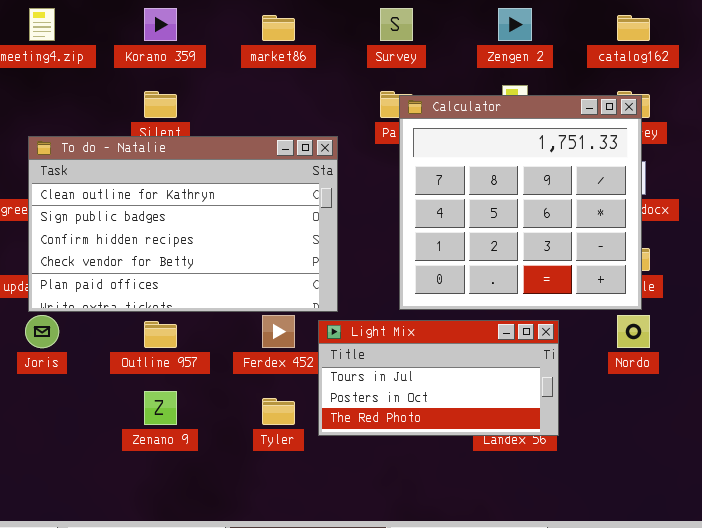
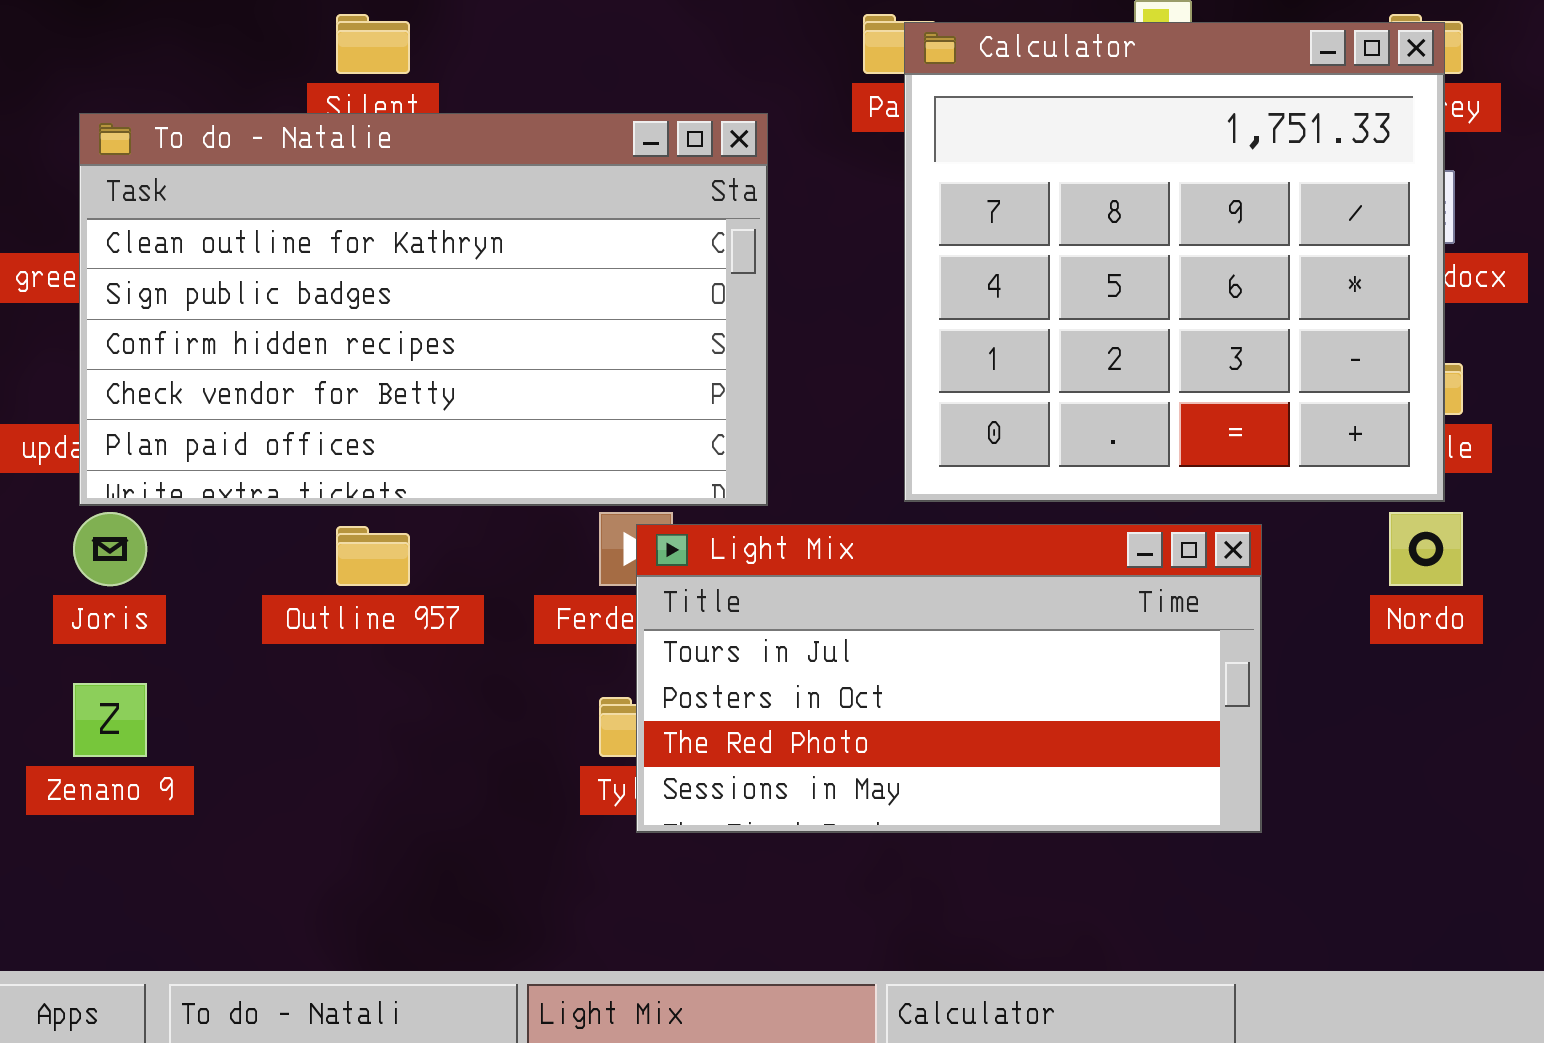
Light Mix: [318,320,559,436] -> [636,524,1262,833], resized
Zenano 9: [144,391,177,425] -> [73,683,147,757], moved

